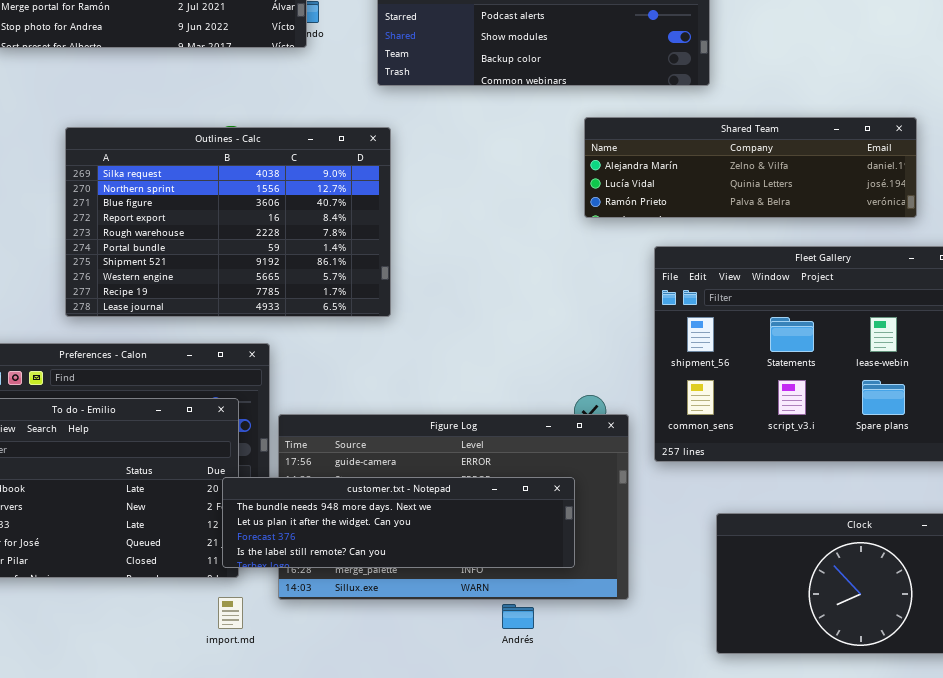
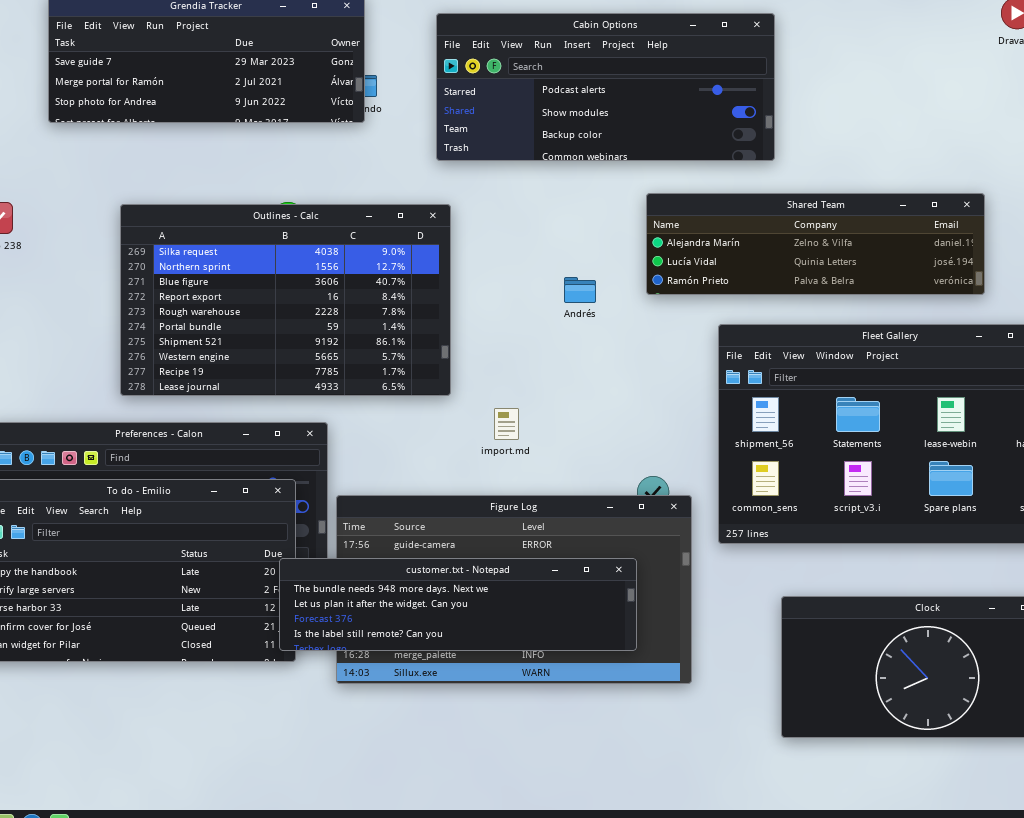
import.md: [218,597,243,629] -> [494,408,519,440], moved
Andrés: [502,604,534,629] -> [564,277,596,303], moved

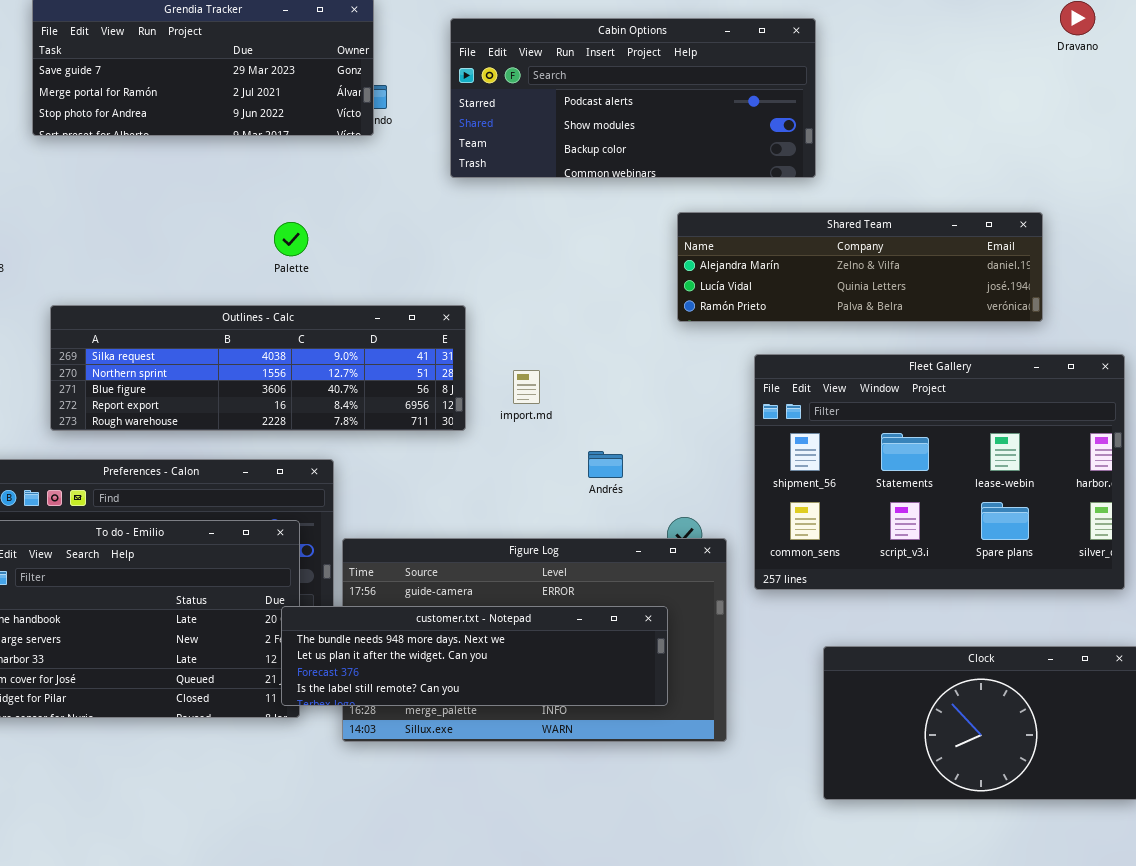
Outlines - Calc: [120,204,451,396] -> [50,305,466,431], resized
Andrés: [564,277,596,303] -> [588,451,623,478], moved
import.md: [494,408,519,440] -> [513,370,540,404], moved

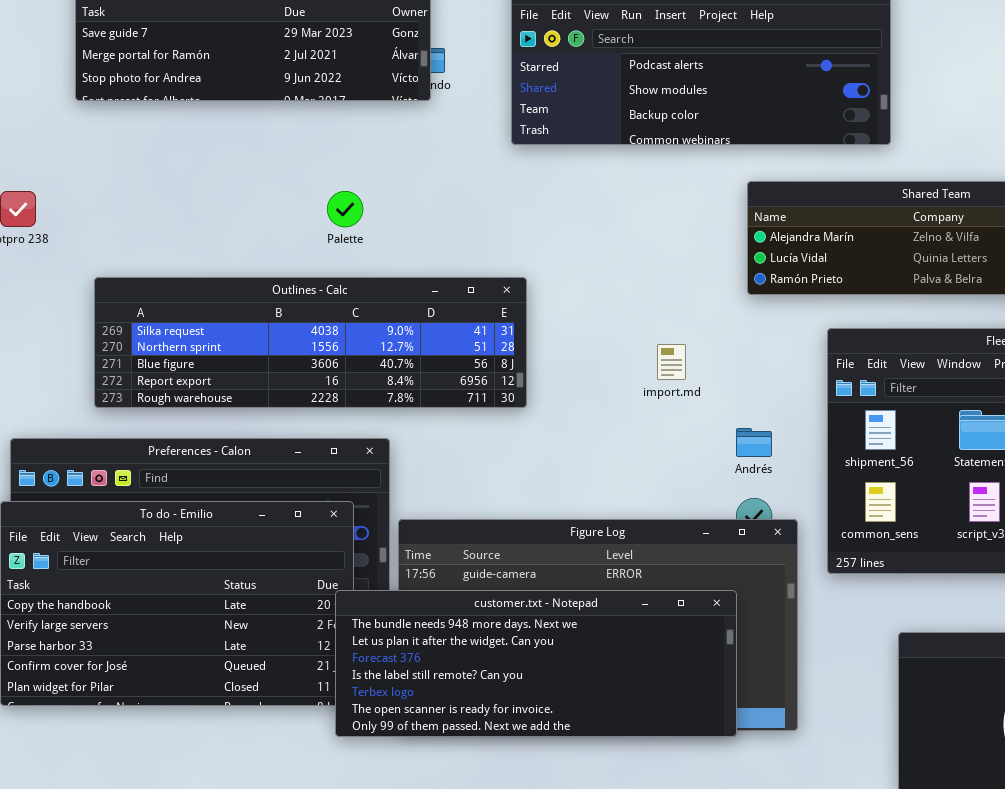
import.md: [513,370,540,404] -> [657,344,686,380], moved
Andrés: [588,451,623,478] -> [736,428,772,457], moved
customer.txt - Notepad: [281,606,668,706] -> [335,590,737,737], resized

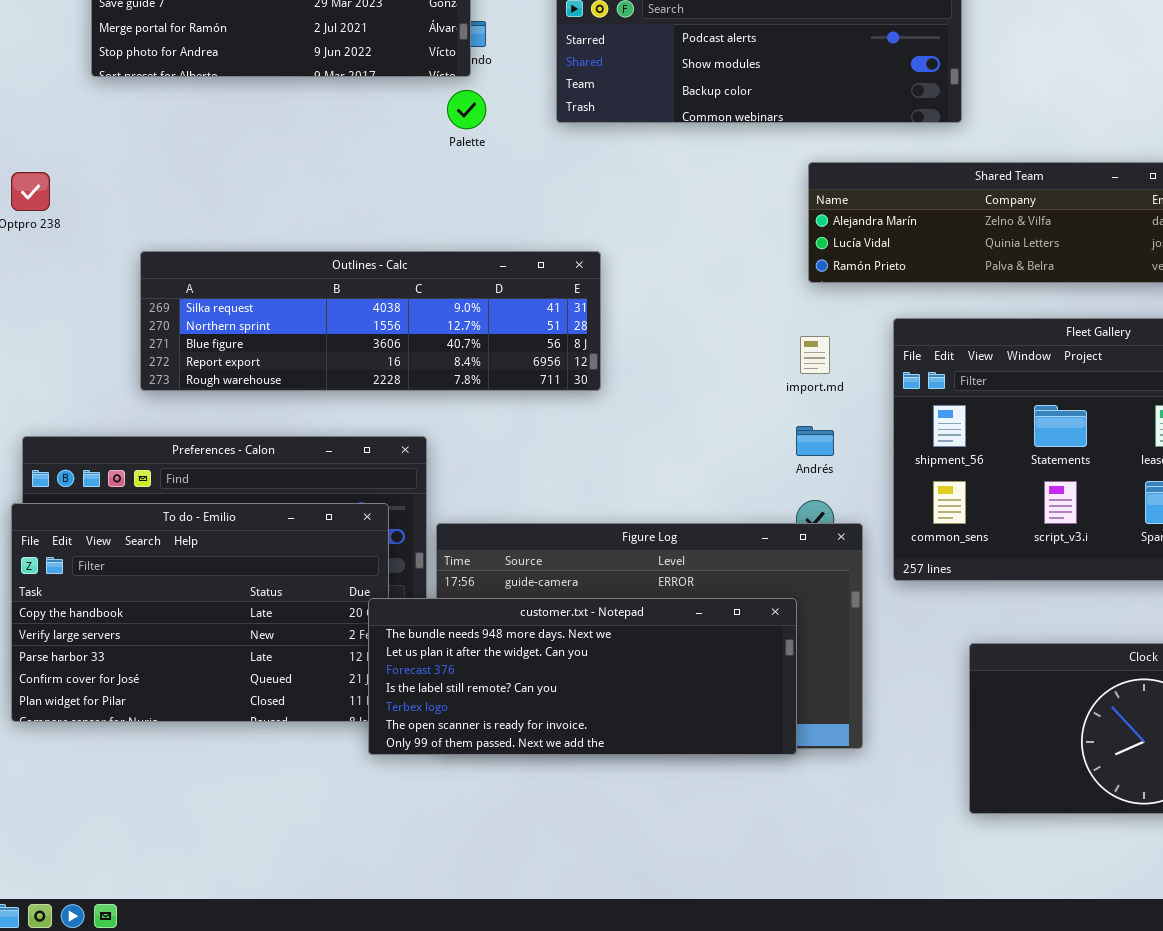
Palette: [327,191,363,227] -> [447,90,486,129], moved
Outlines - Calc: [94,277,527,408] -> [140,251,601,391], moved
import.md: [657,344,686,380] -> [800,336,830,374], moved

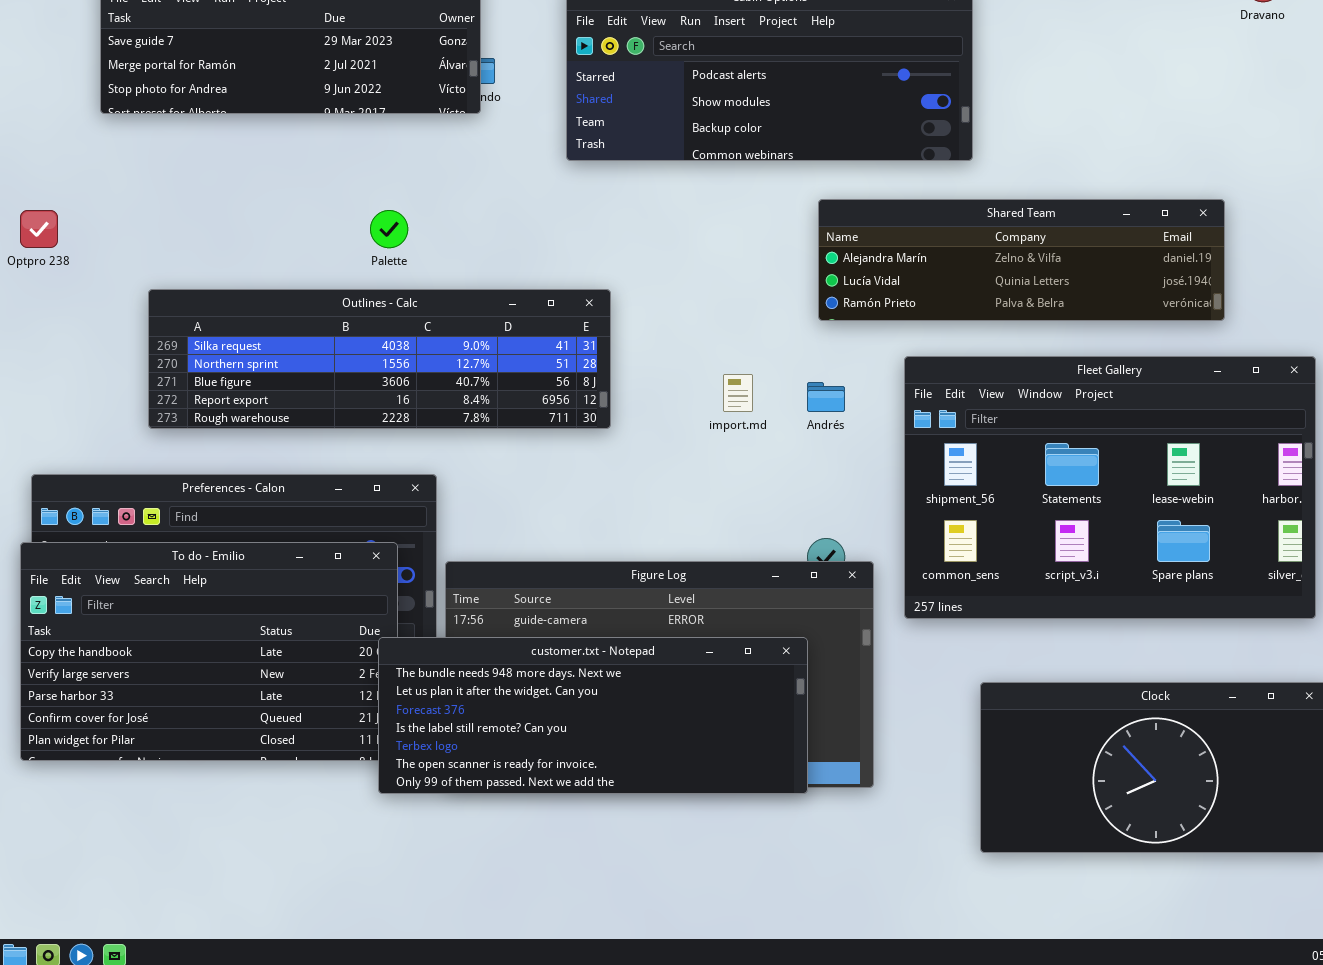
Palette: [447,90,486,129] -> [370,210,408,248], moved
import.md: [800,336,830,374] -> [723,374,753,412], moved
Andrés: [796,426,834,456] -> [807,382,845,412], moved

